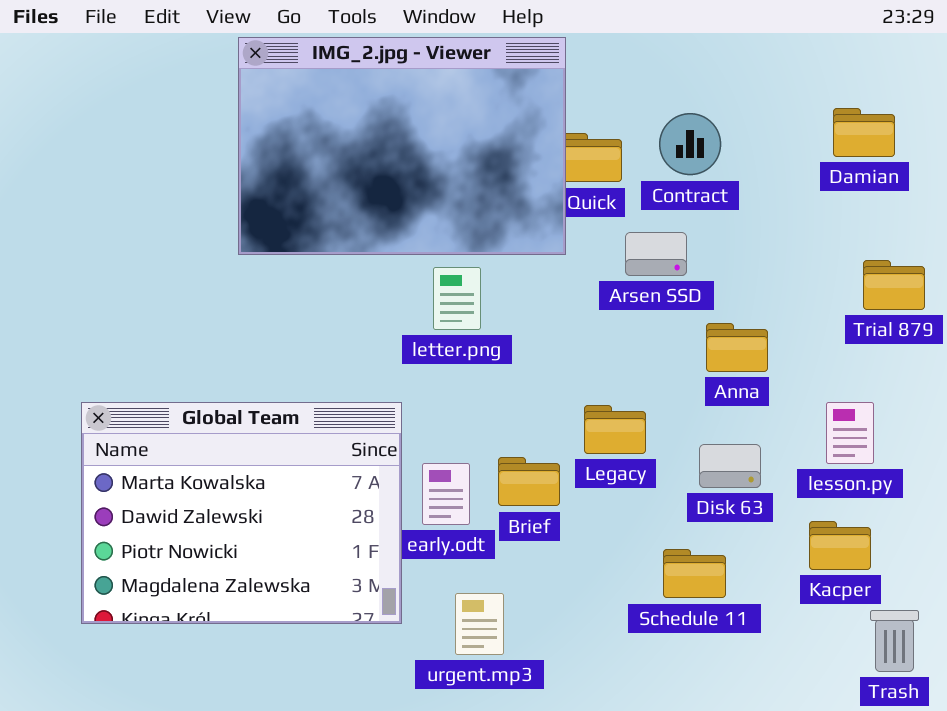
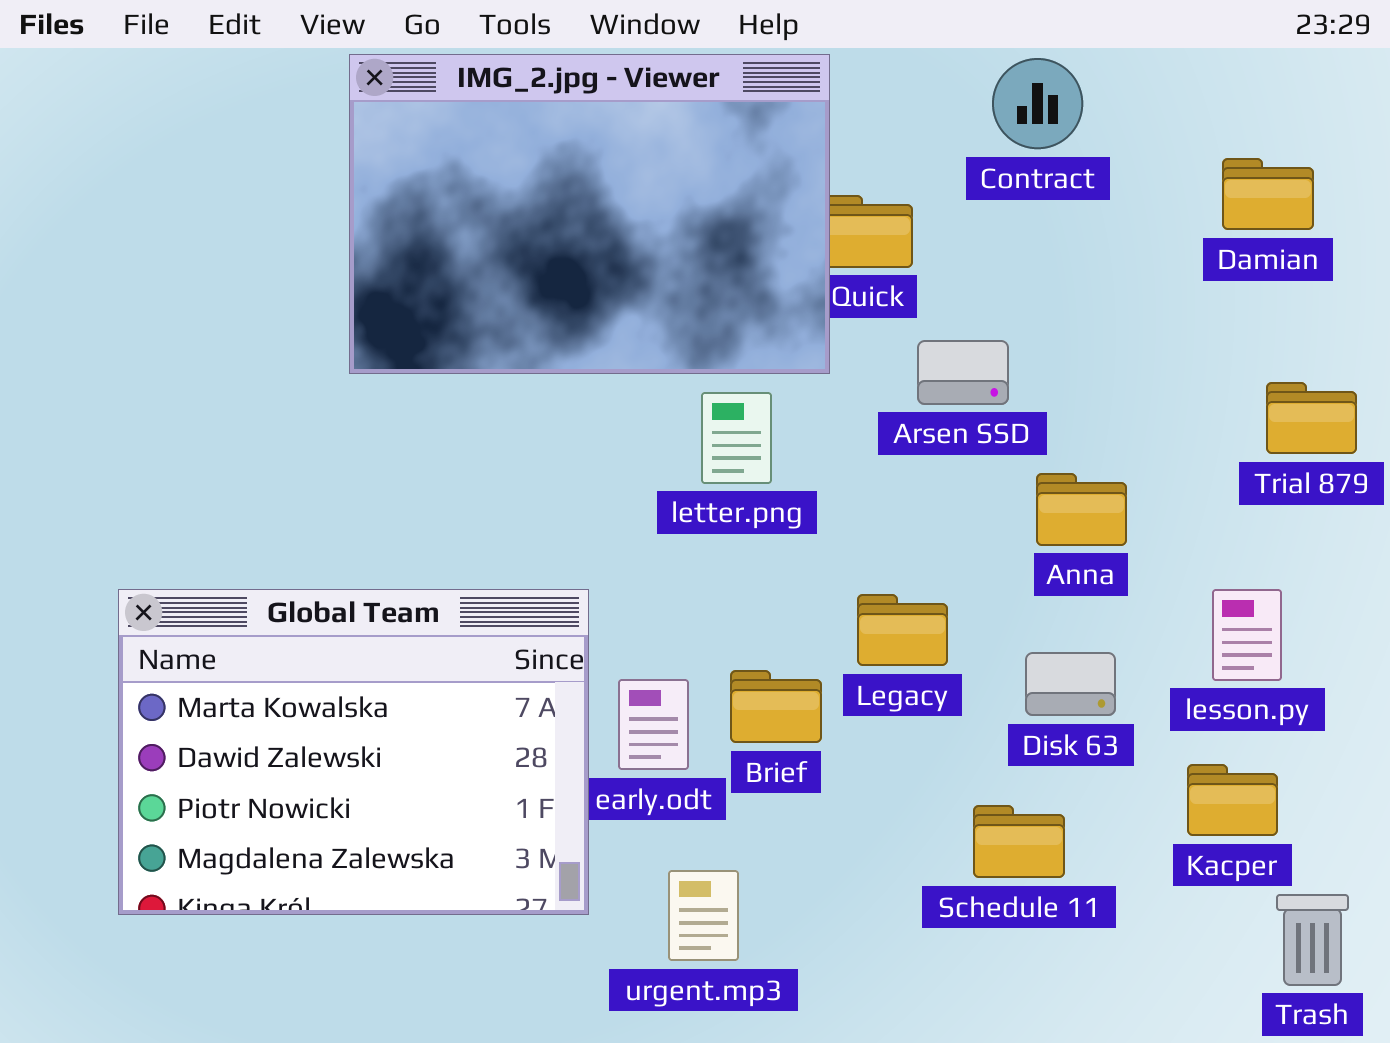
Contract: [659,113,721,175] -> [992,58,1083,149], moved
letter.png: [433,267,481,330] -> [701,392,772,484], moved

